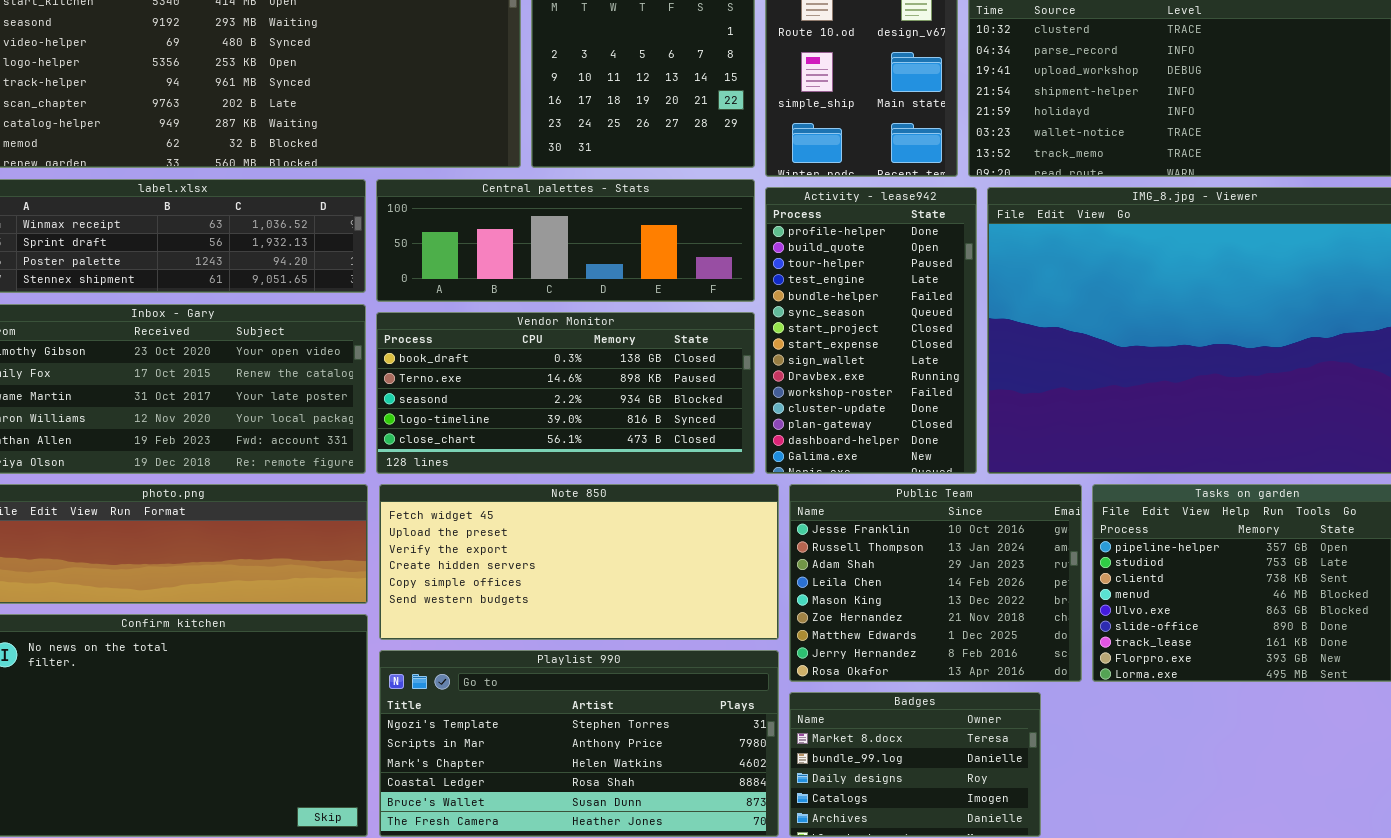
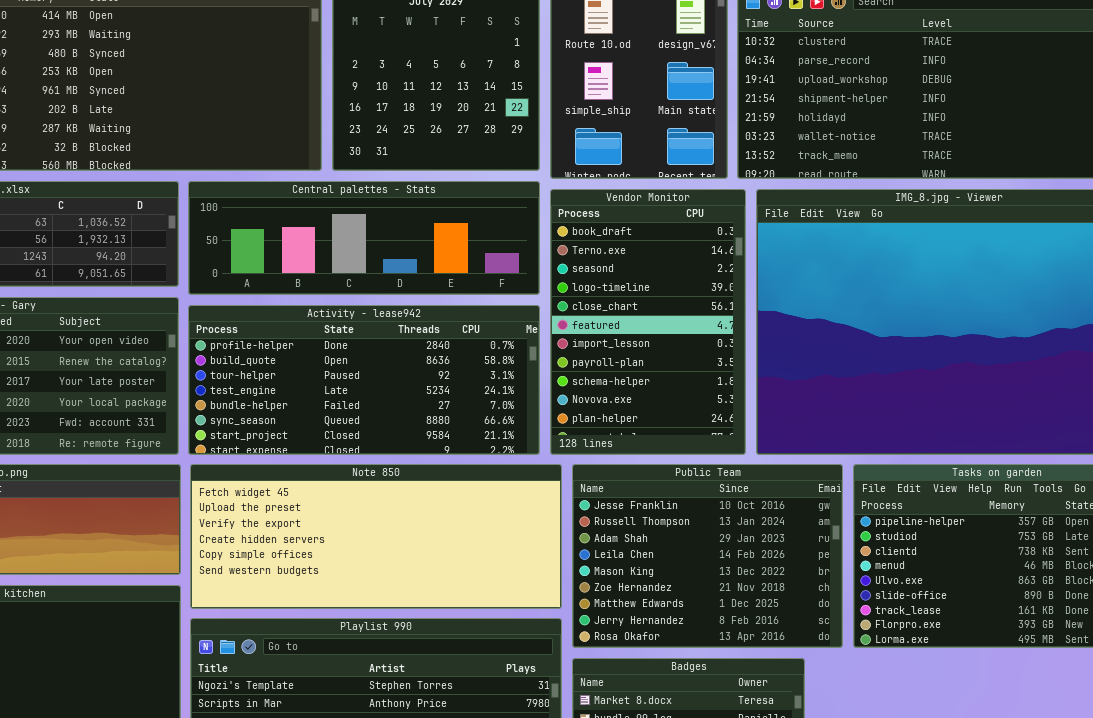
Activity - lease942: [765,187,977,474] -> [188,305,540,455], moved, resized
Vendor Monitor: [376,312,755,474] -> [550,189,746,455], moved, resized

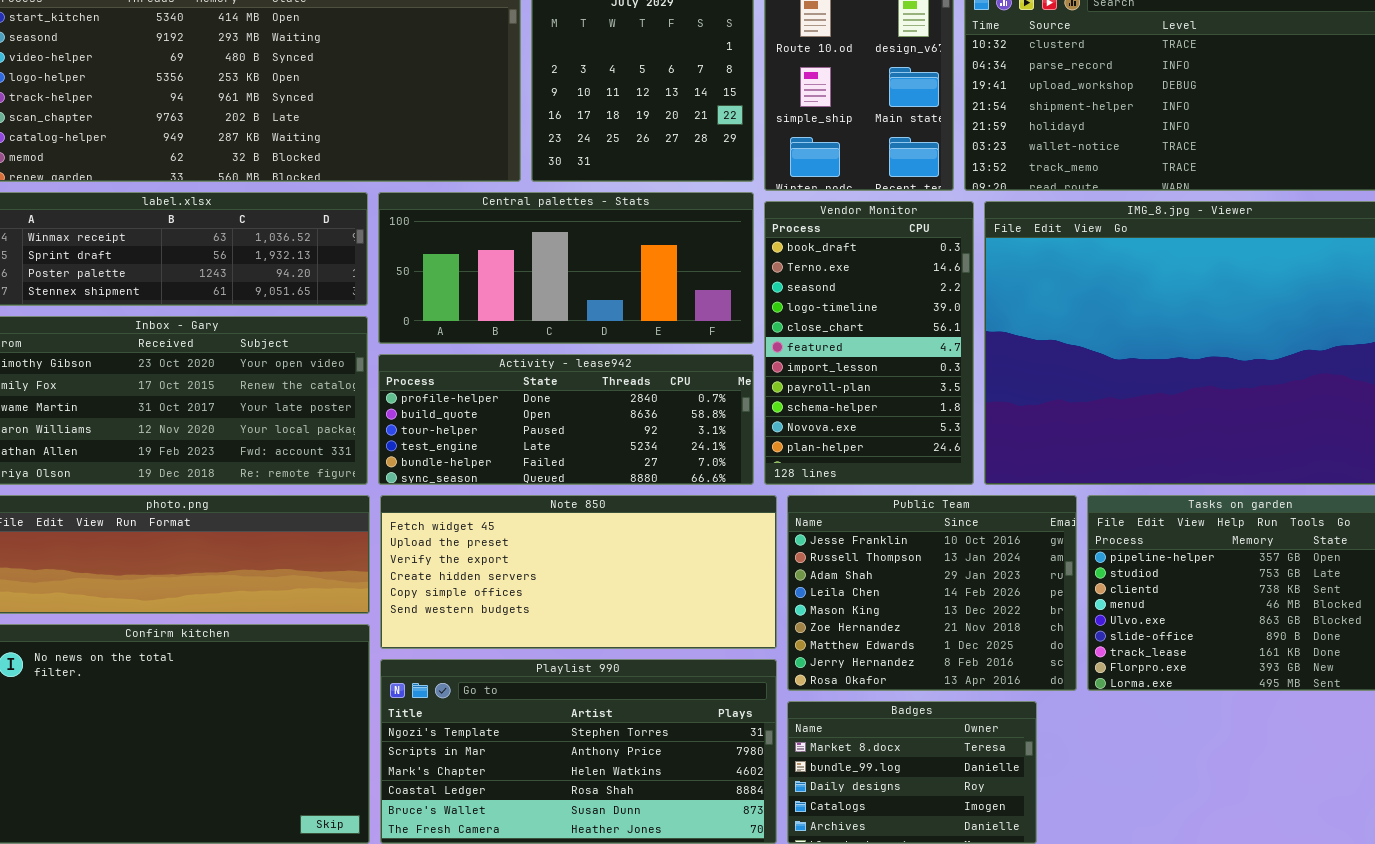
Central palettes - Stats: [188,181,540,295] -> [378,192,754,344], resized
Activity - lease942: [188,305,540,455] -> [378,354,754,485], resized

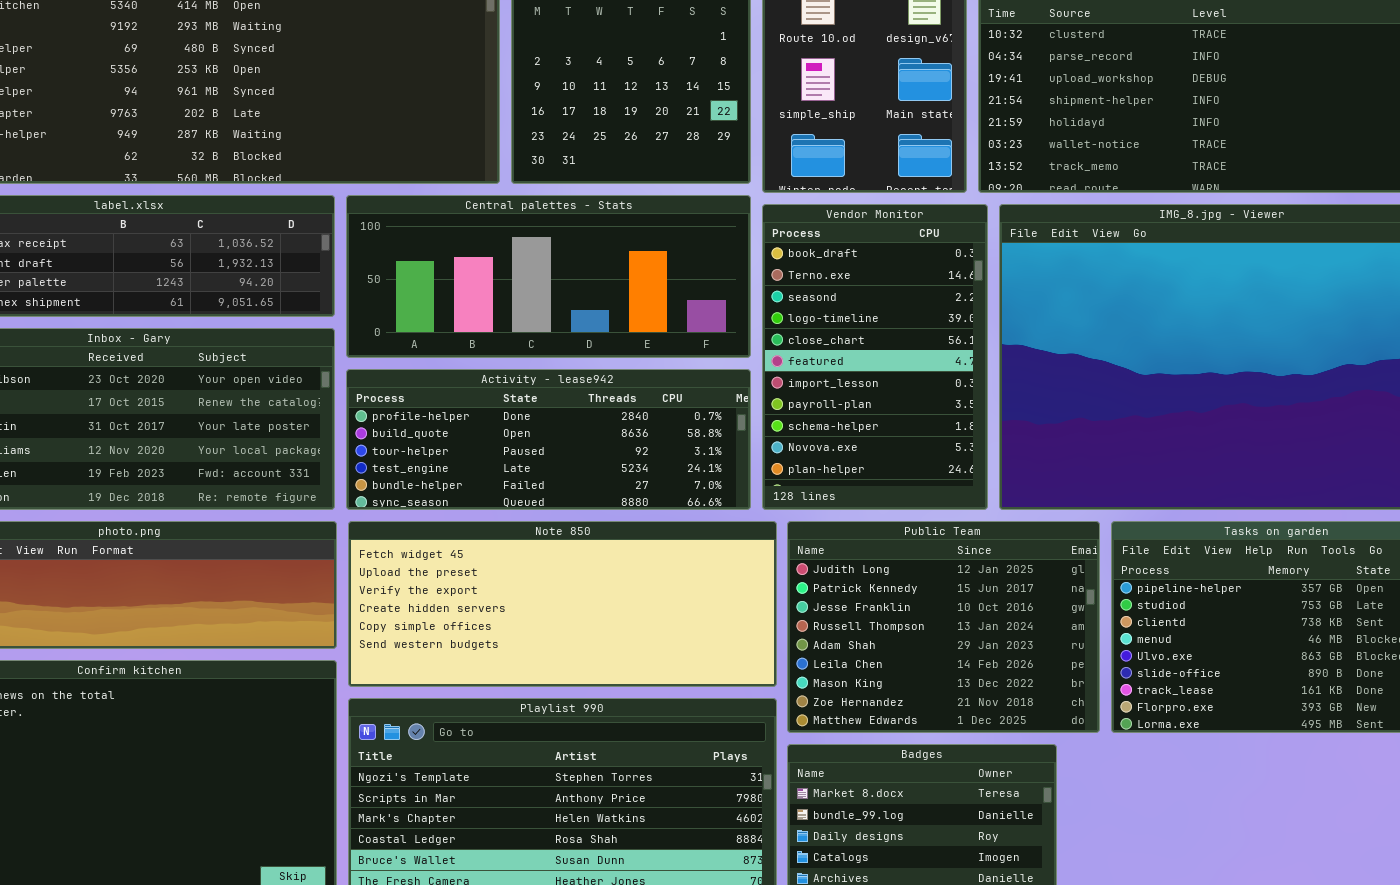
Public Team: [787,495,1077,691] -> [787,521,1100,733], scrolled up 2 rows

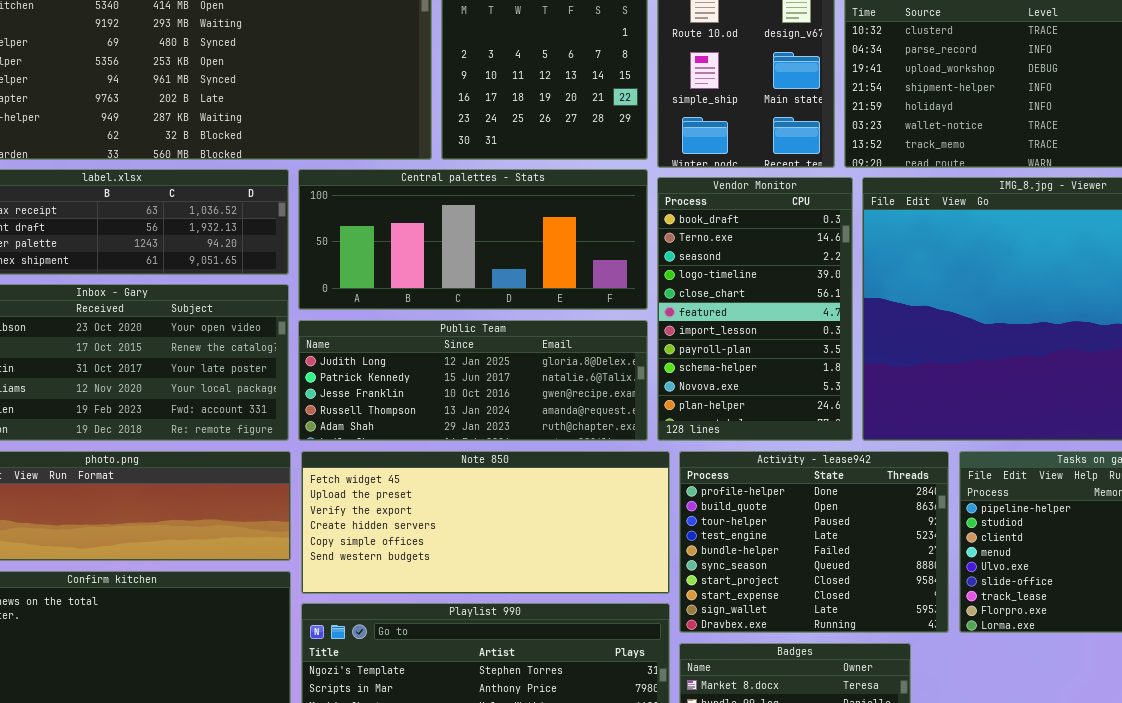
Activity - lease942: [346,369,751,510] -> [679,451,949,633], moved, resized
Public Team: [787,521,1100,733] -> [298,320,648,441], moved, resized

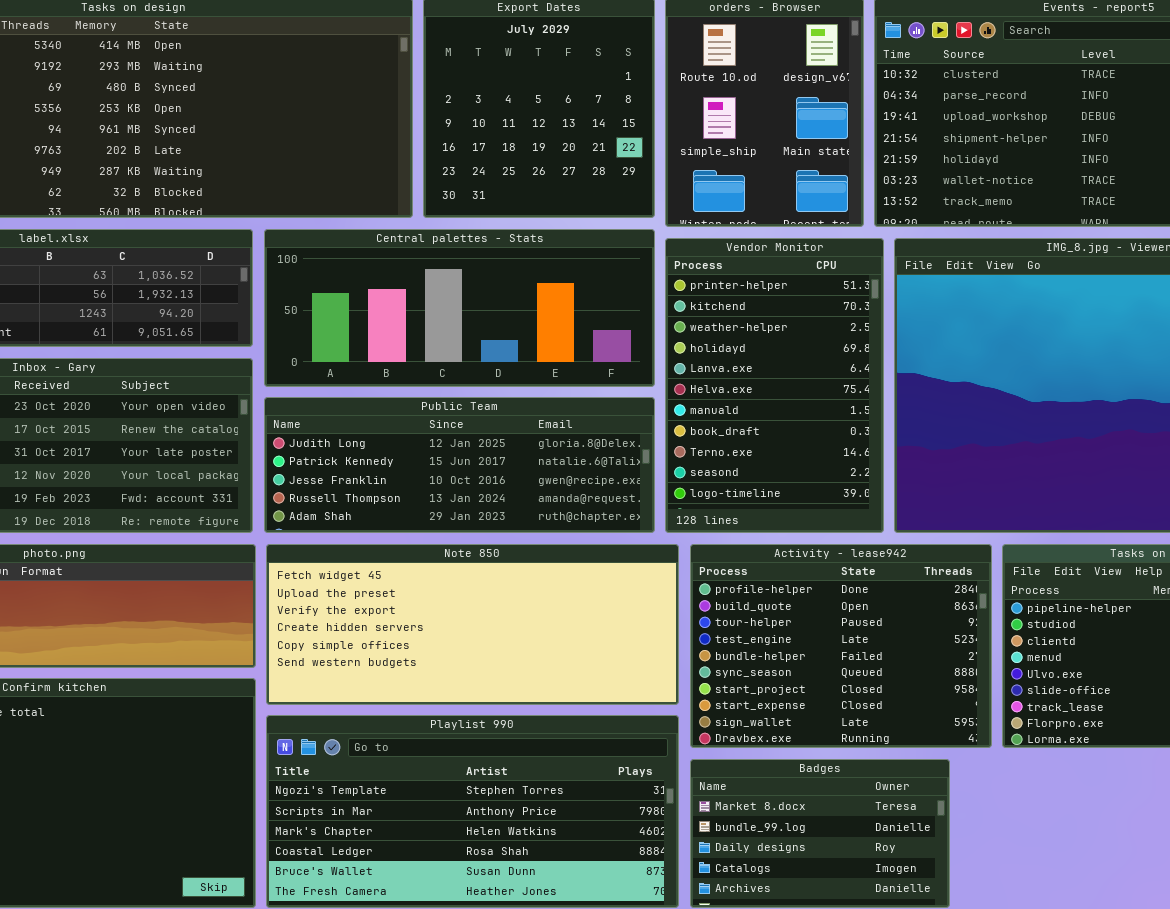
Vendor Monitor: [657,177,853,441] -> [665,238,884,533], scrolled up 7 rows

